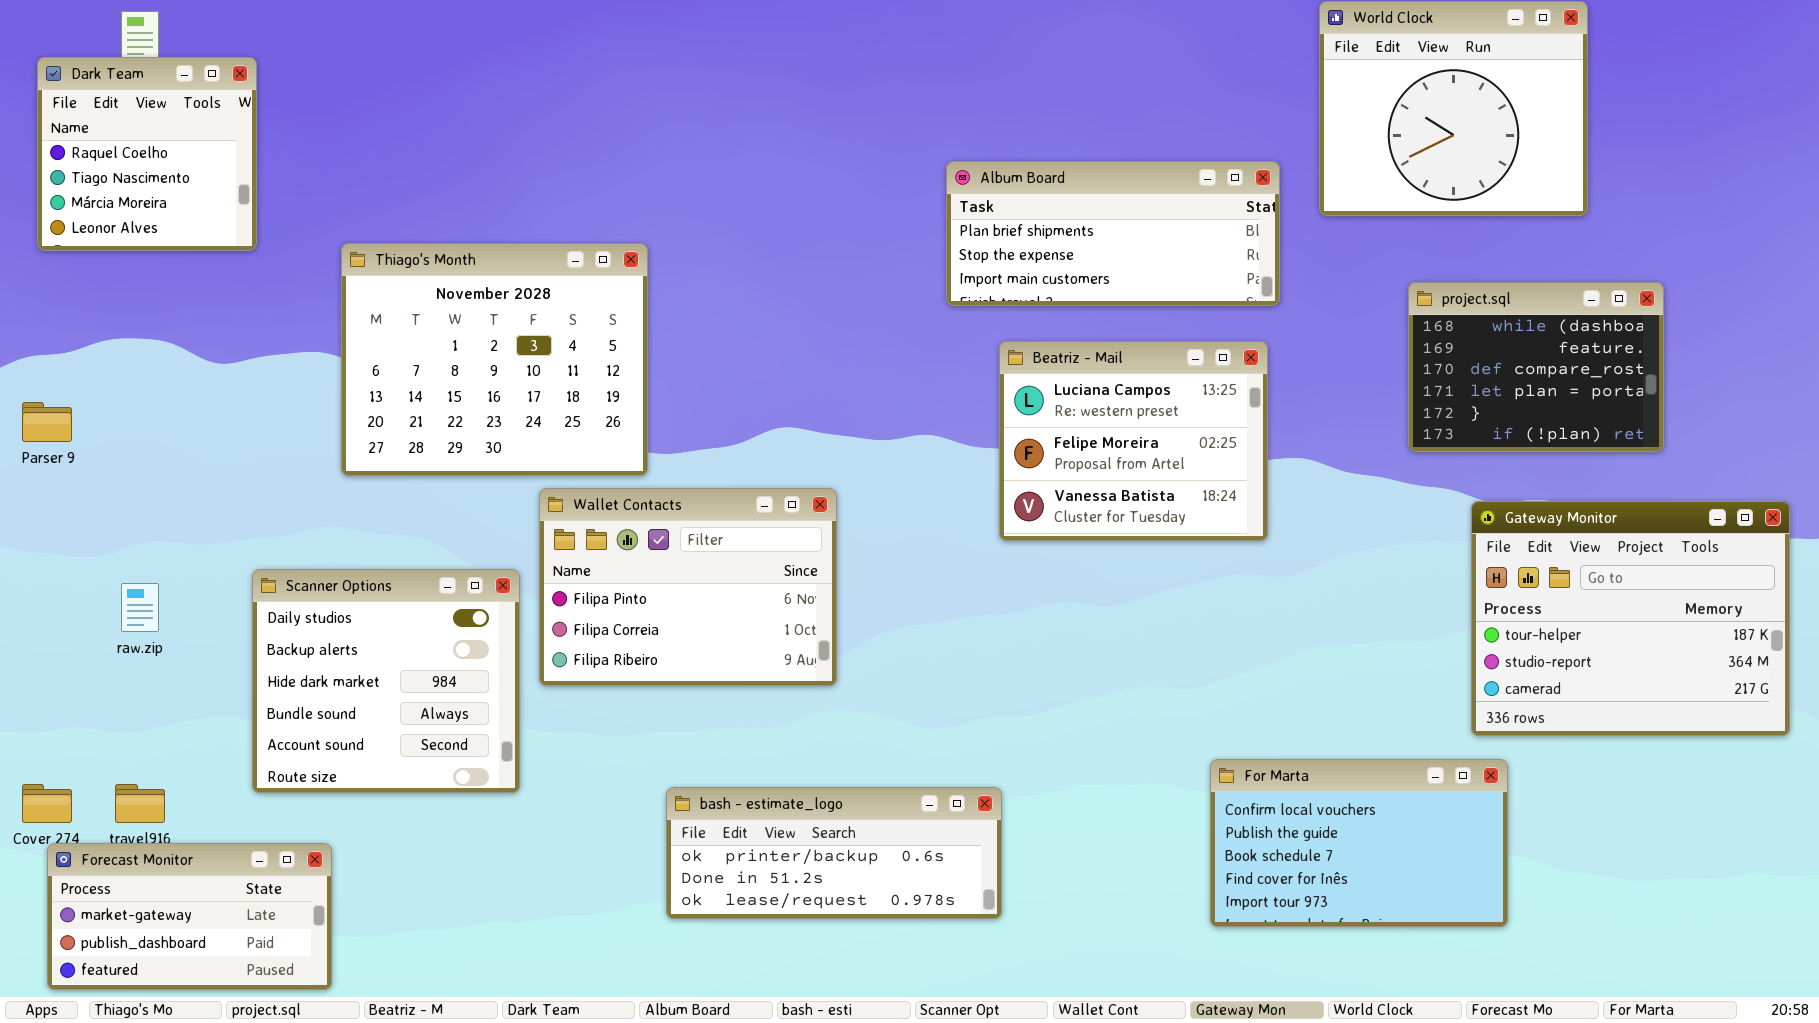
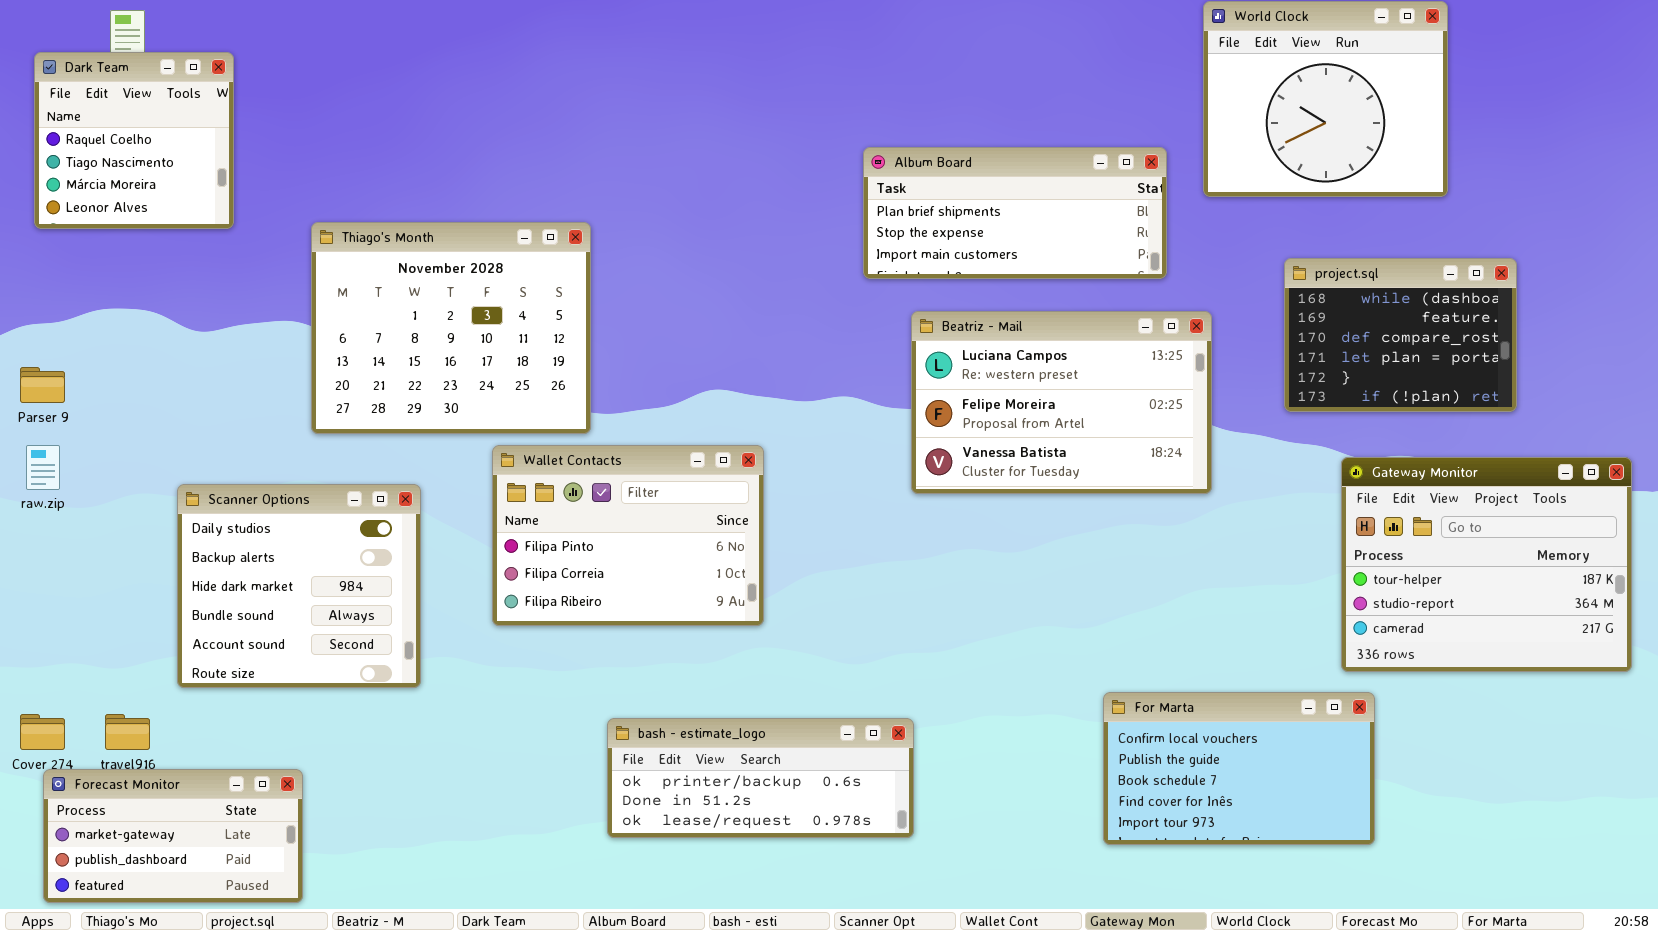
Beatriz - Mail: [999,341,1268,541] -> [911,311,1212,494], resized
Scanner Options: [252,569,520,793] -> [177,484,421,688], moved
raw.zip: [121,583,159,632] -> [26,445,60,490], moved

